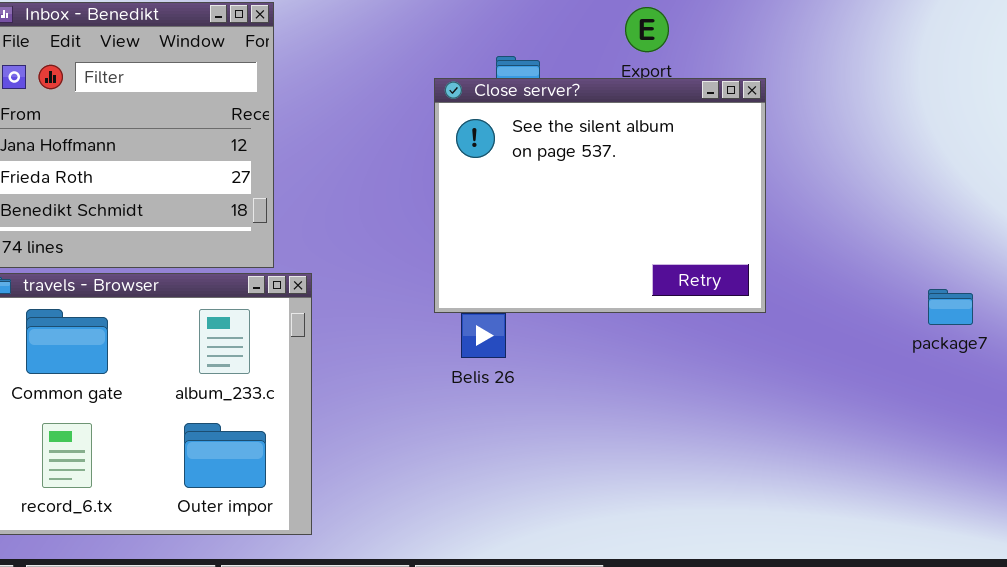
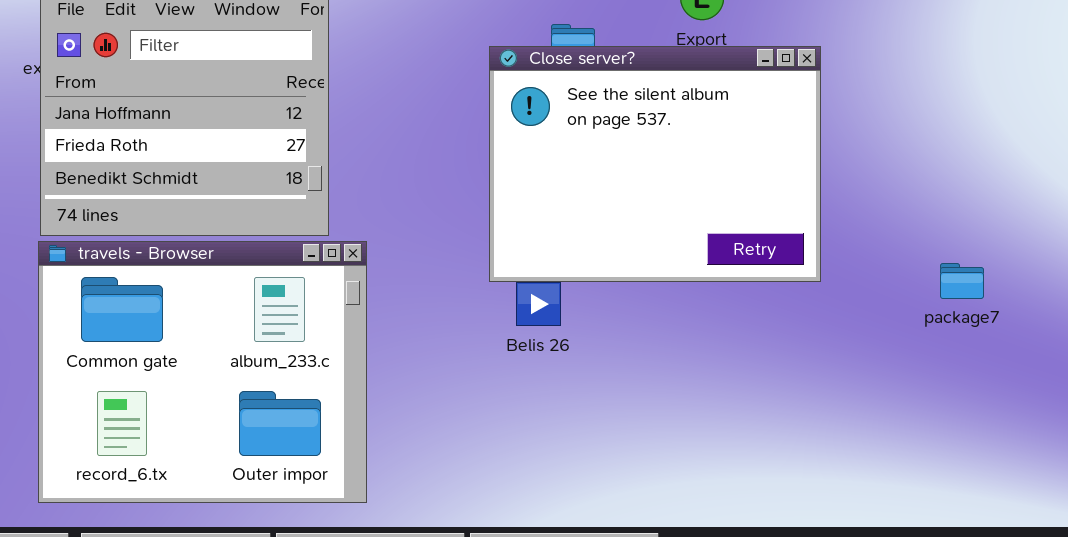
package7: [928,289,973,325] -> [940,263,984,299], moved

